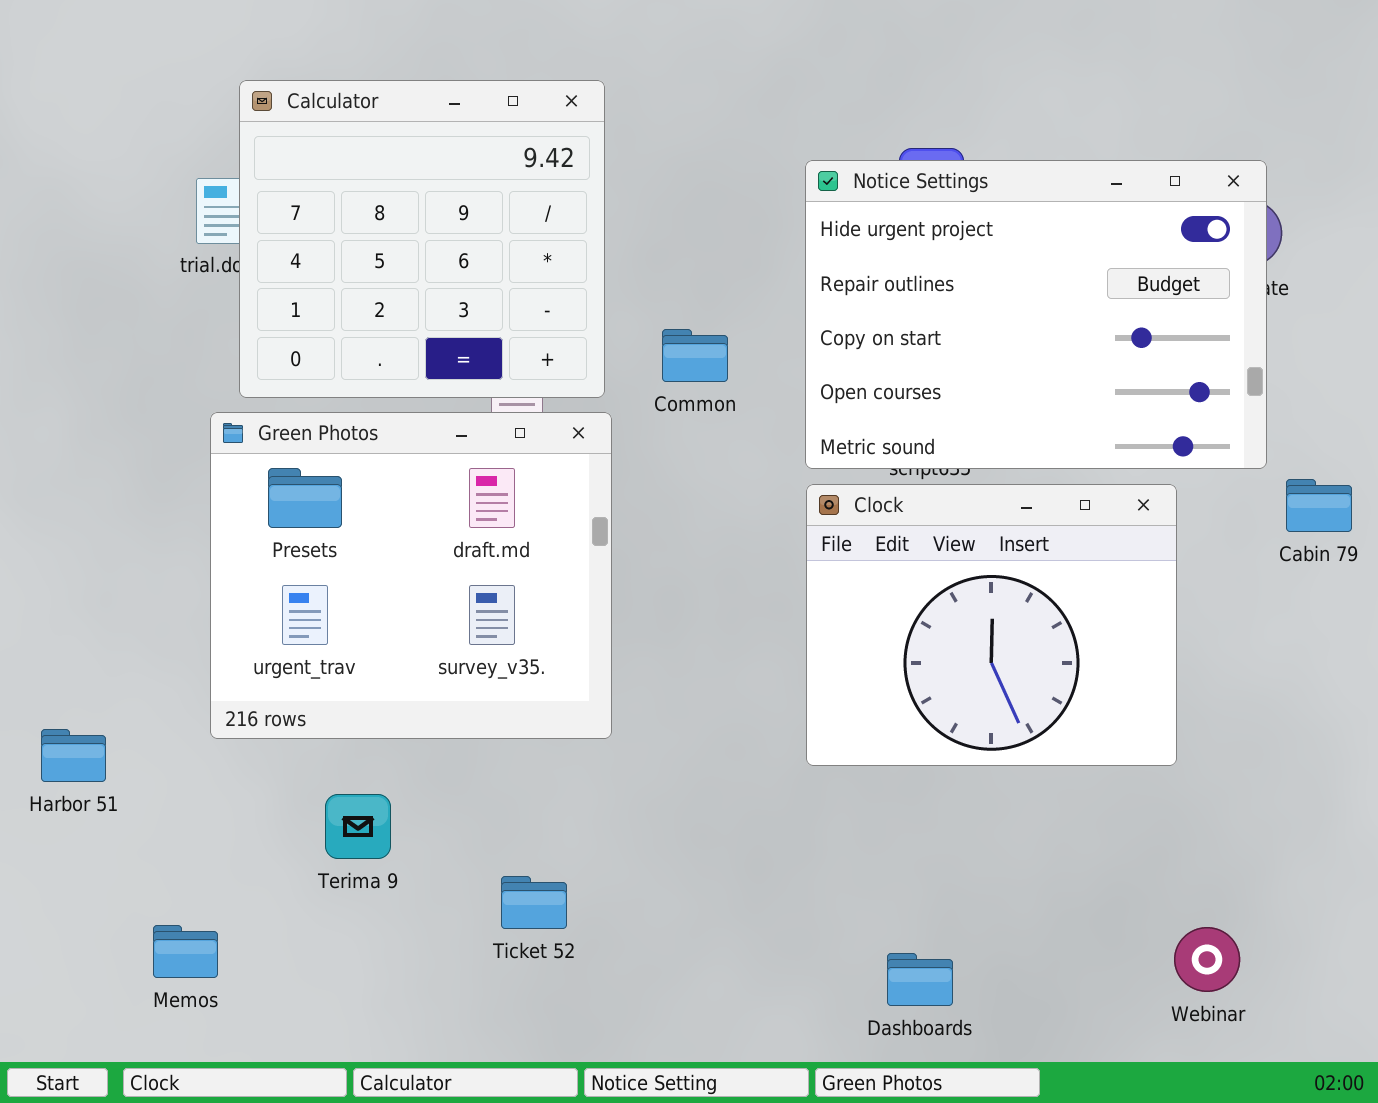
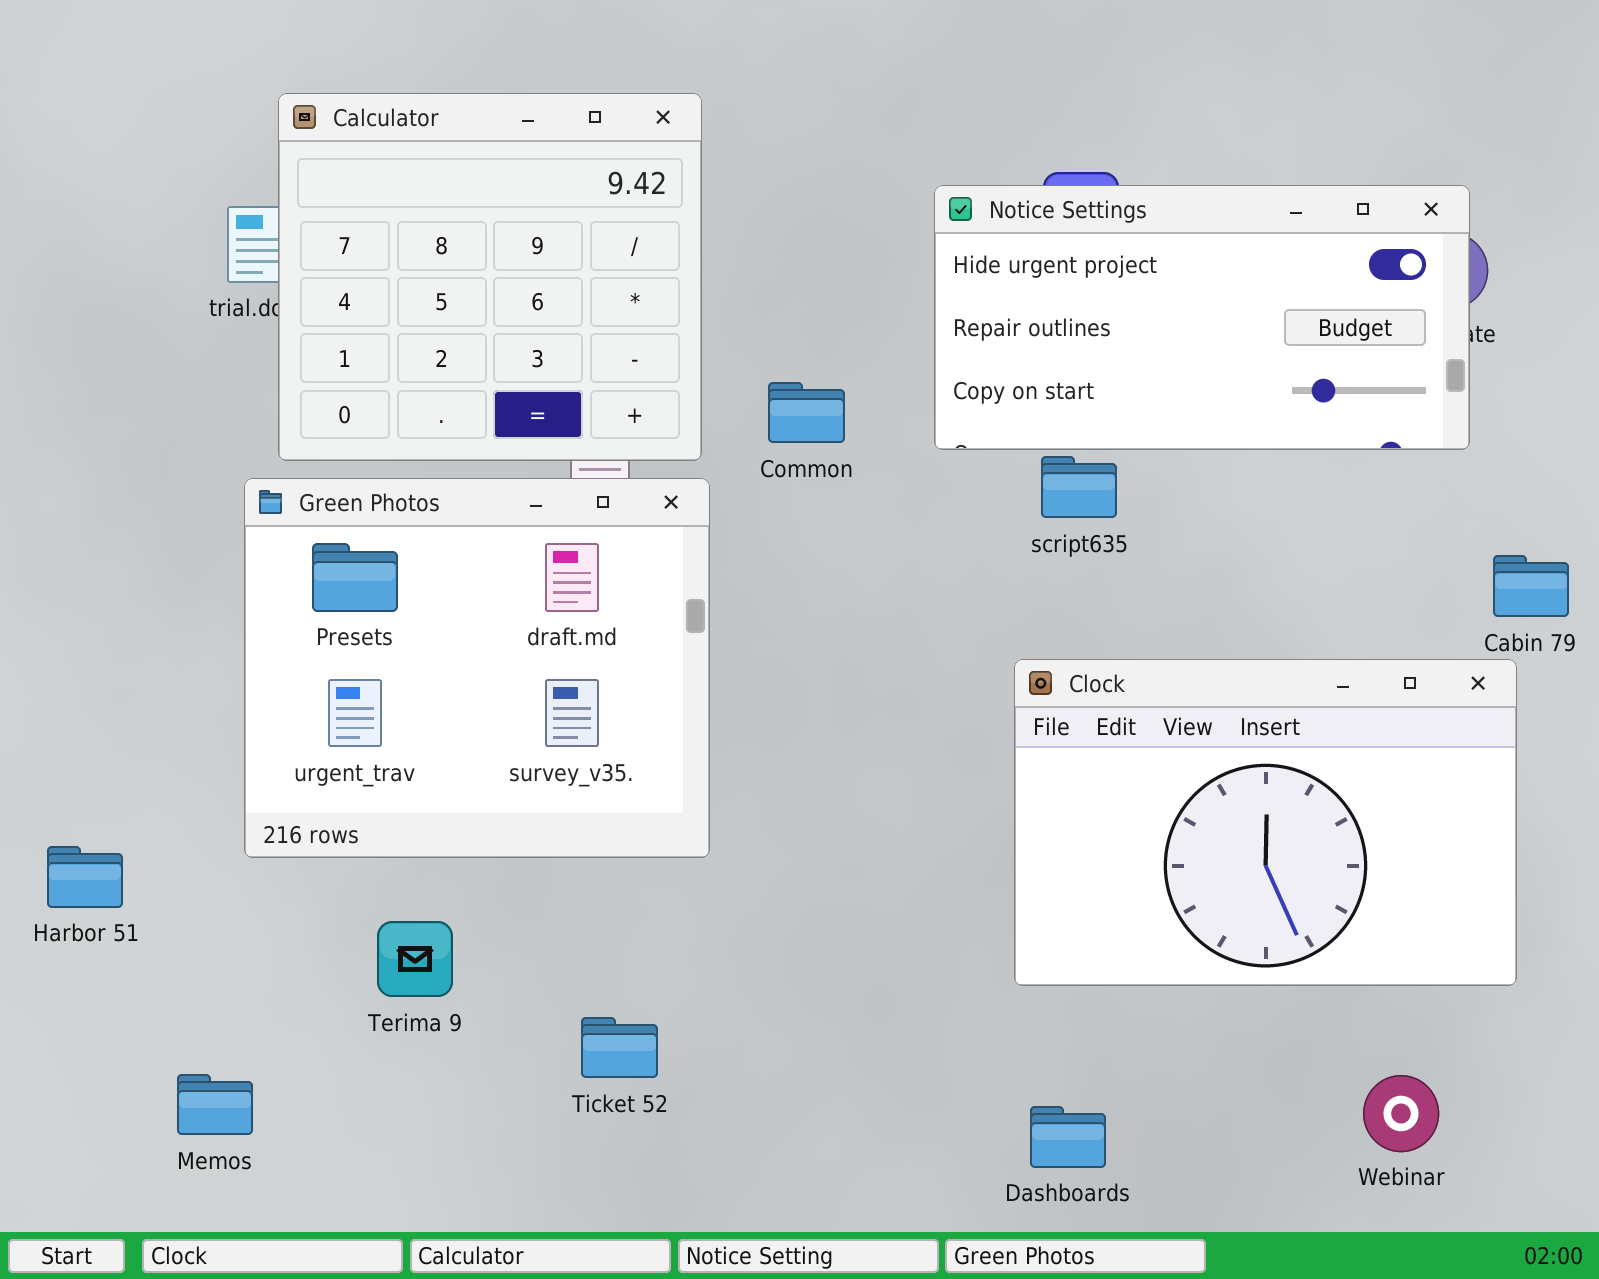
Notice Settings: [805,160,1267,469] -> [934,185,1470,450], resized
Clock: [806,484,1177,766] -> [1014,659,1517,986], moved, resized

